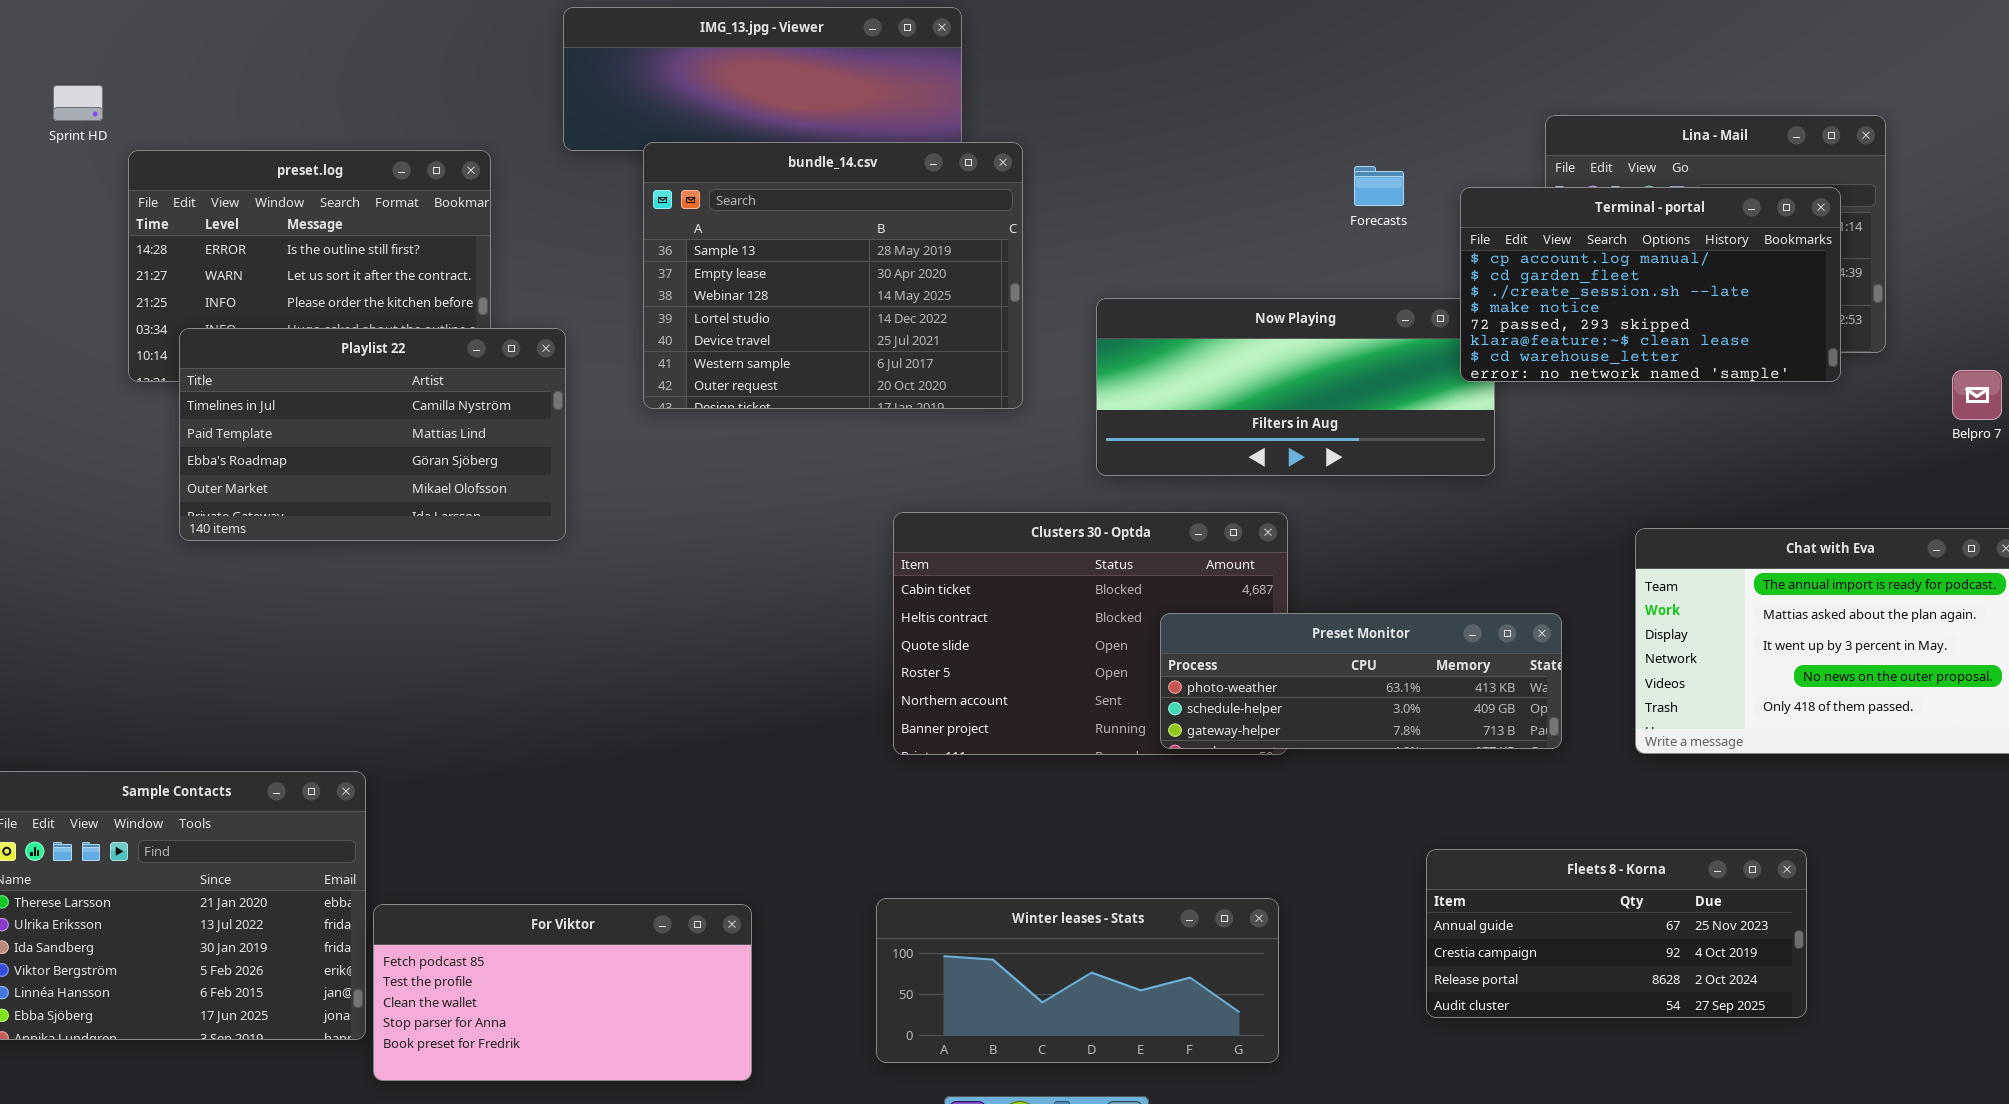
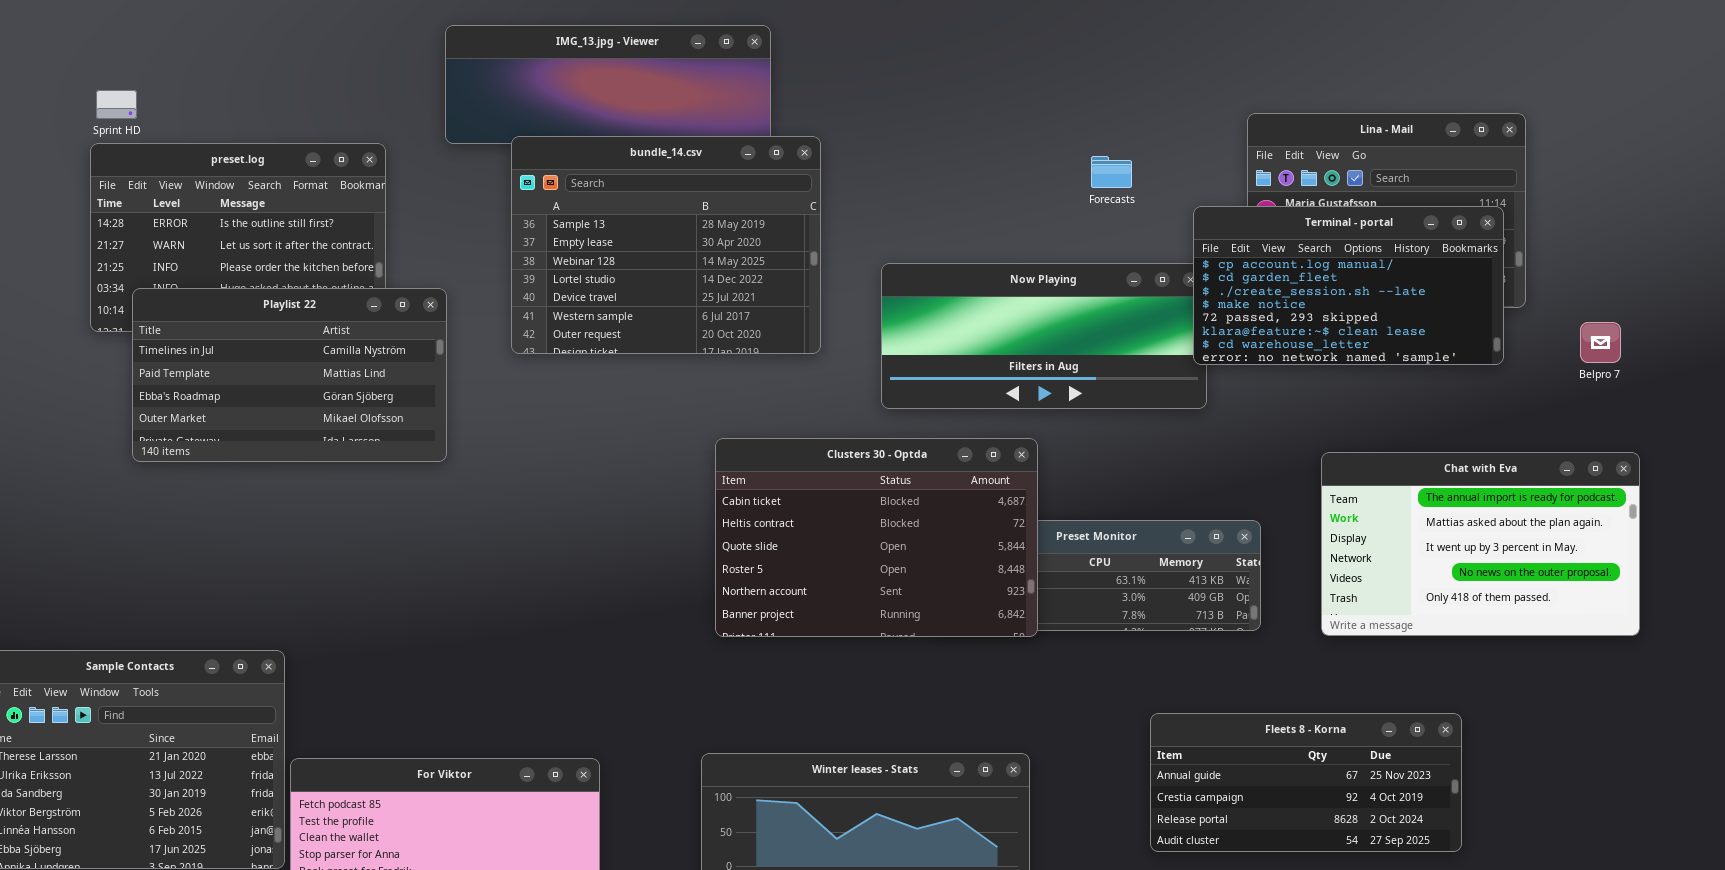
Sprint HD: [53,85,103,121] -> [96,90,137,119], moved
Terminal - portal: [1460,187,1841,382] -> [1193,206,1504,365], moved
Clusters 30 - Optda: [893,512,1288,755] -> [715,438,1038,637], raised

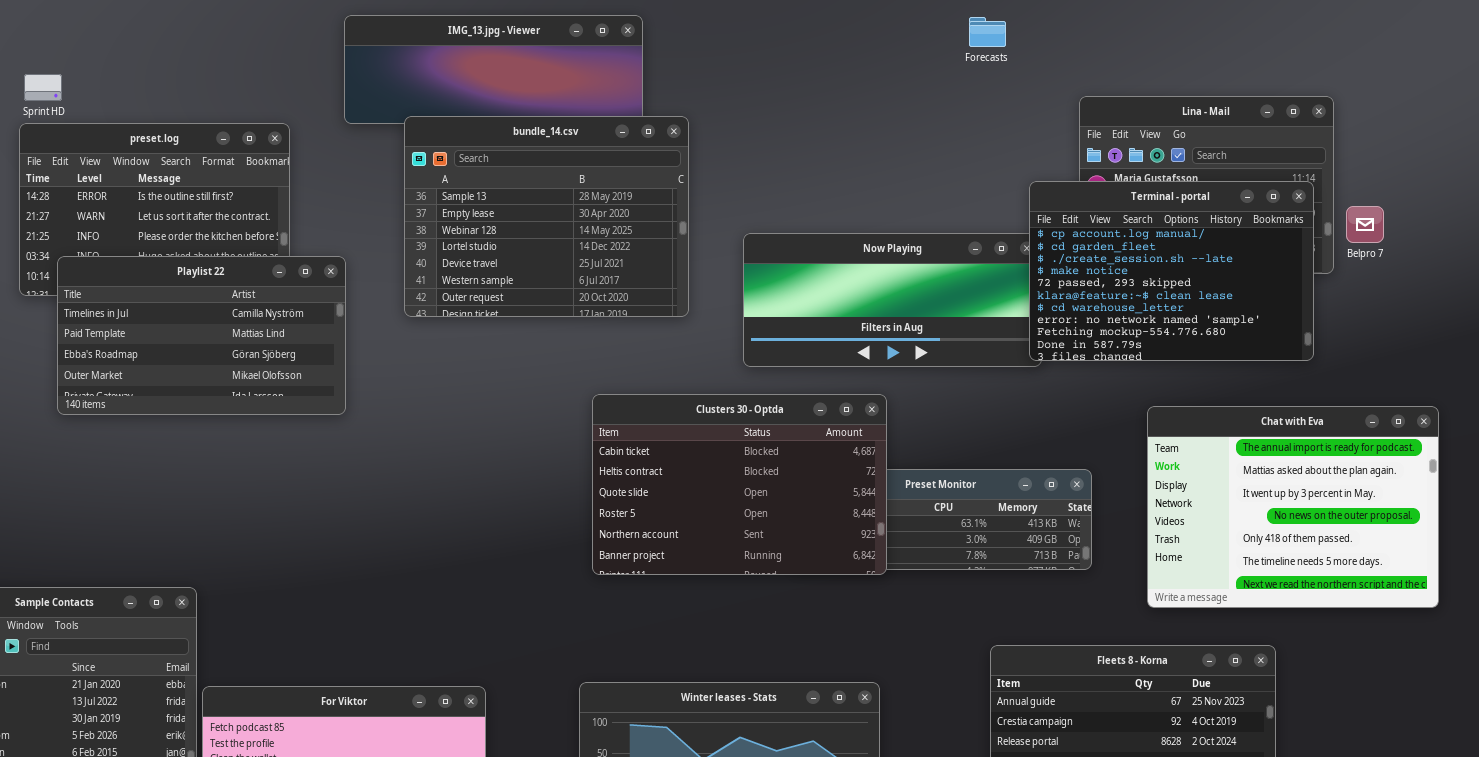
Forecasts: [1091,156,1132,188] -> [969,17,1006,47], moved
Terminal - portal: [1193,206,1504,365] -> [1029,181,1314,361], resized
Belpro 7: [1580,322,1621,363] -> [1346,206,1384,243], moved
Chat with Eva: [1321,452,1640,636] -> [1147,406,1439,608], resized

